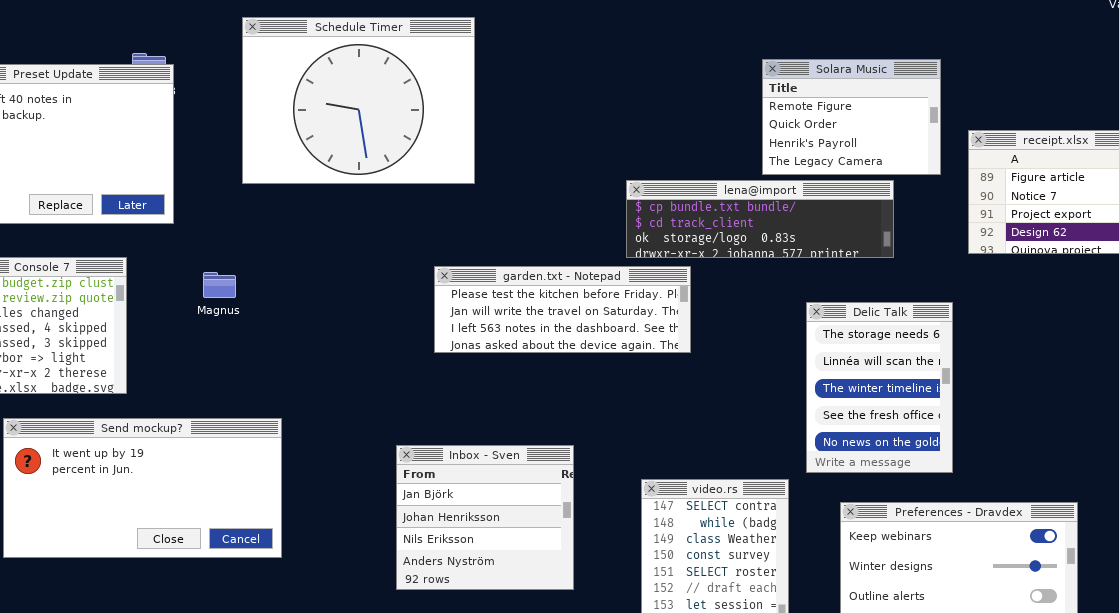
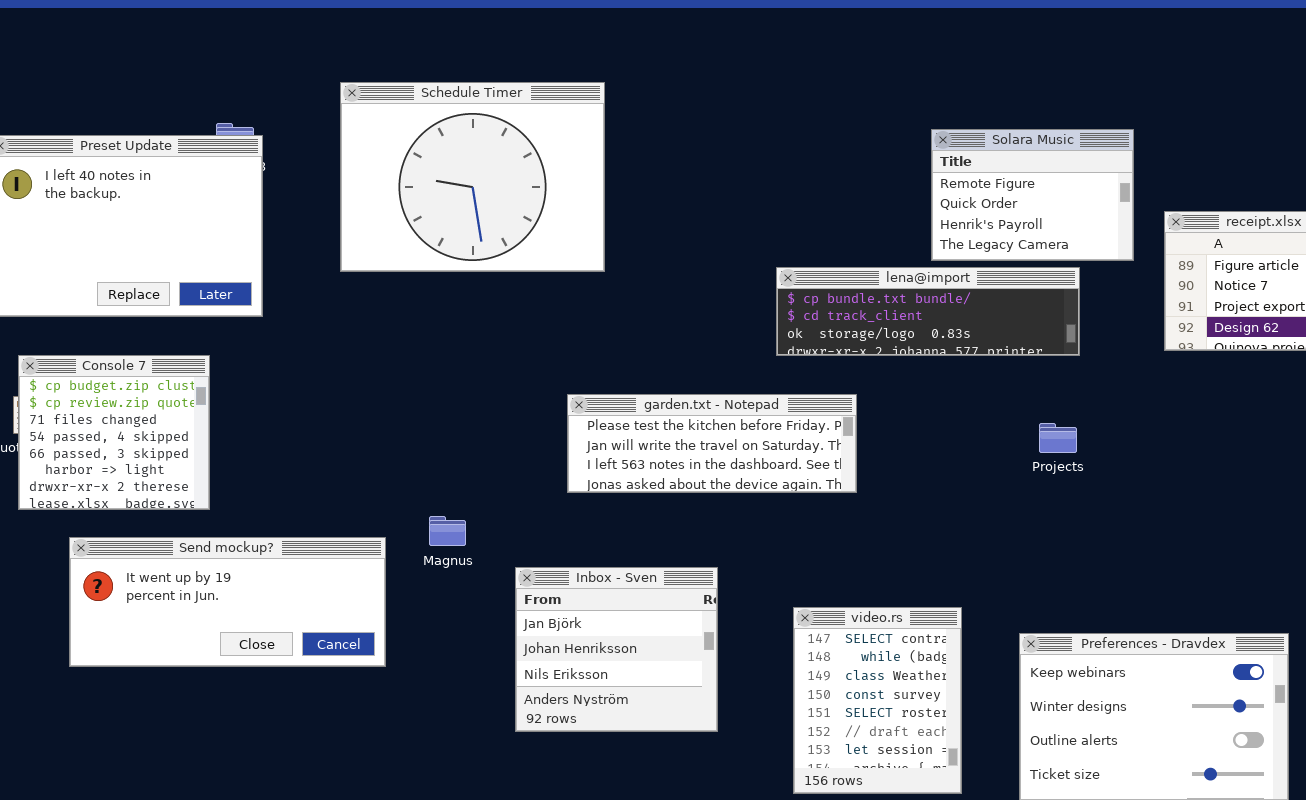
garden.txt - Notepad: [434,266,691,353] -> [567,394,857,493], moved
Magnus: [203,272,236,298] -> [429,516,466,546], moved
Delic Talk: [806,302,953,473] -> none, closed
Send mockup?: [3,418,282,558] -> [69,537,386,667], resized

